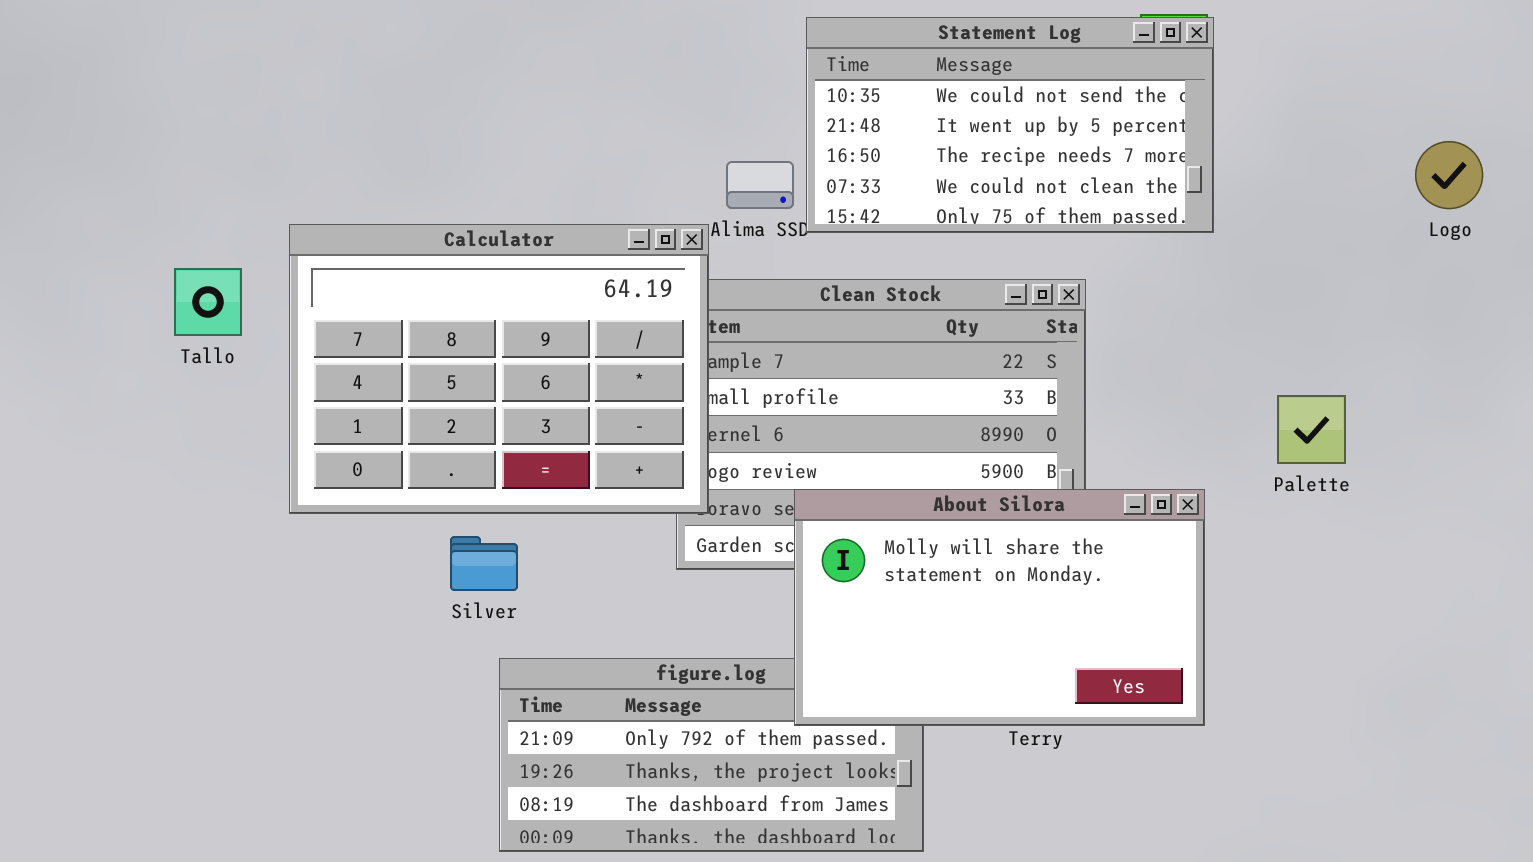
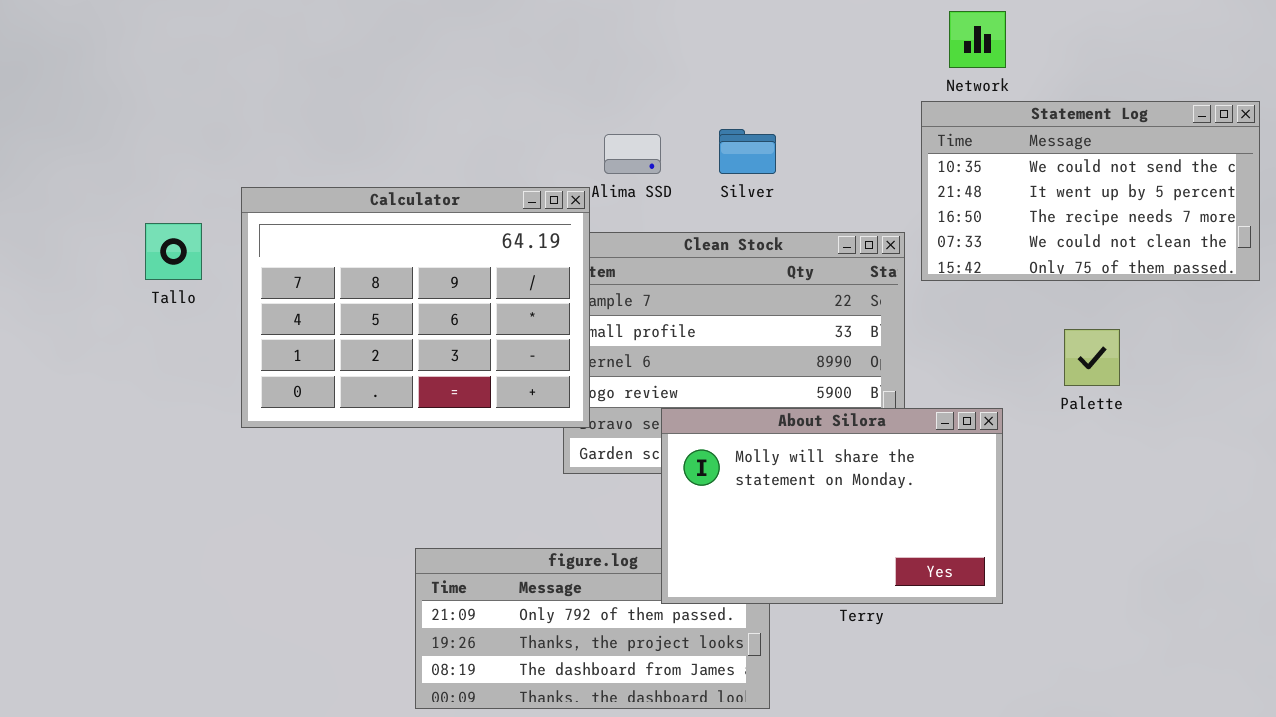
Statement Log: [806,17,1214,233] -> [921,101,1260,281], moved
Silver: [450,536,518,591] -> [719,129,776,174], moved

